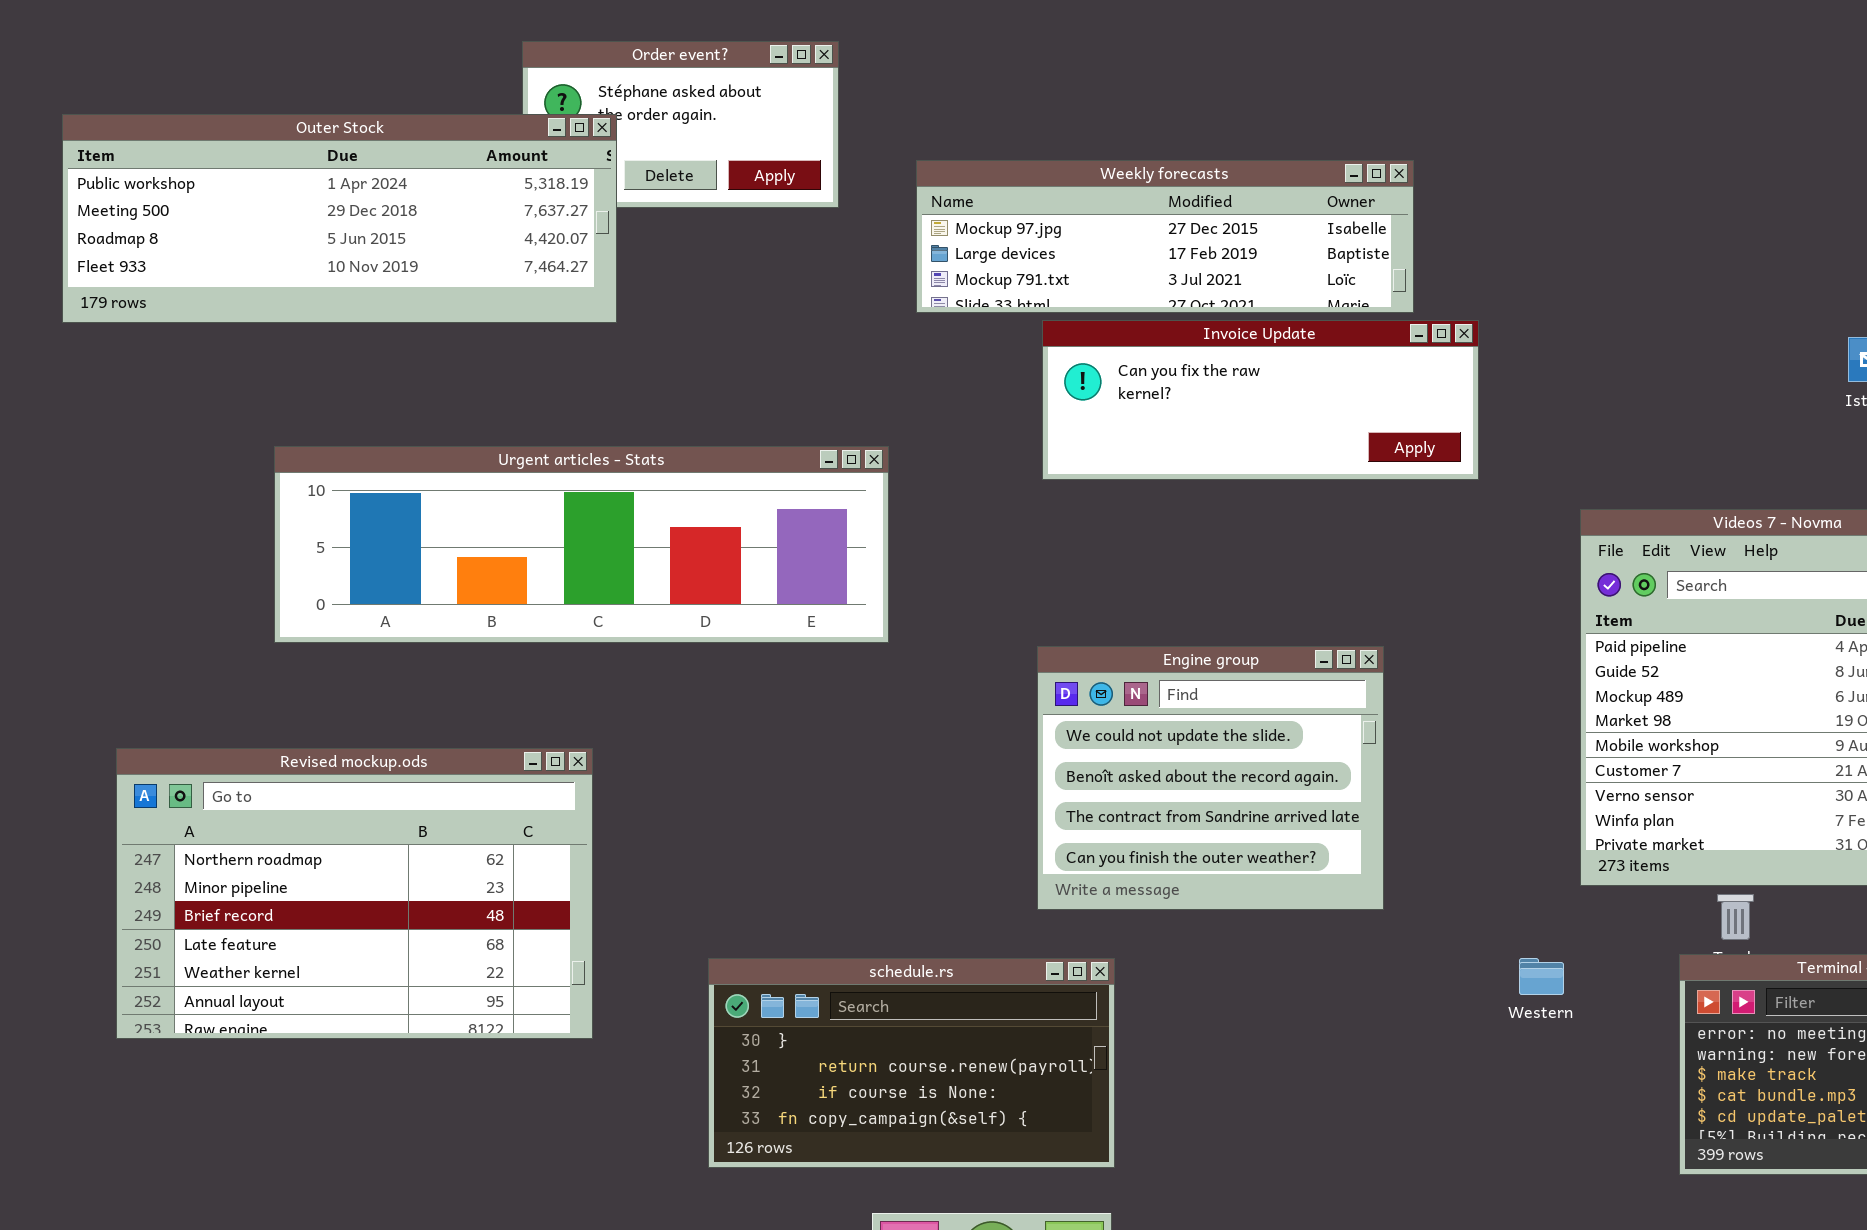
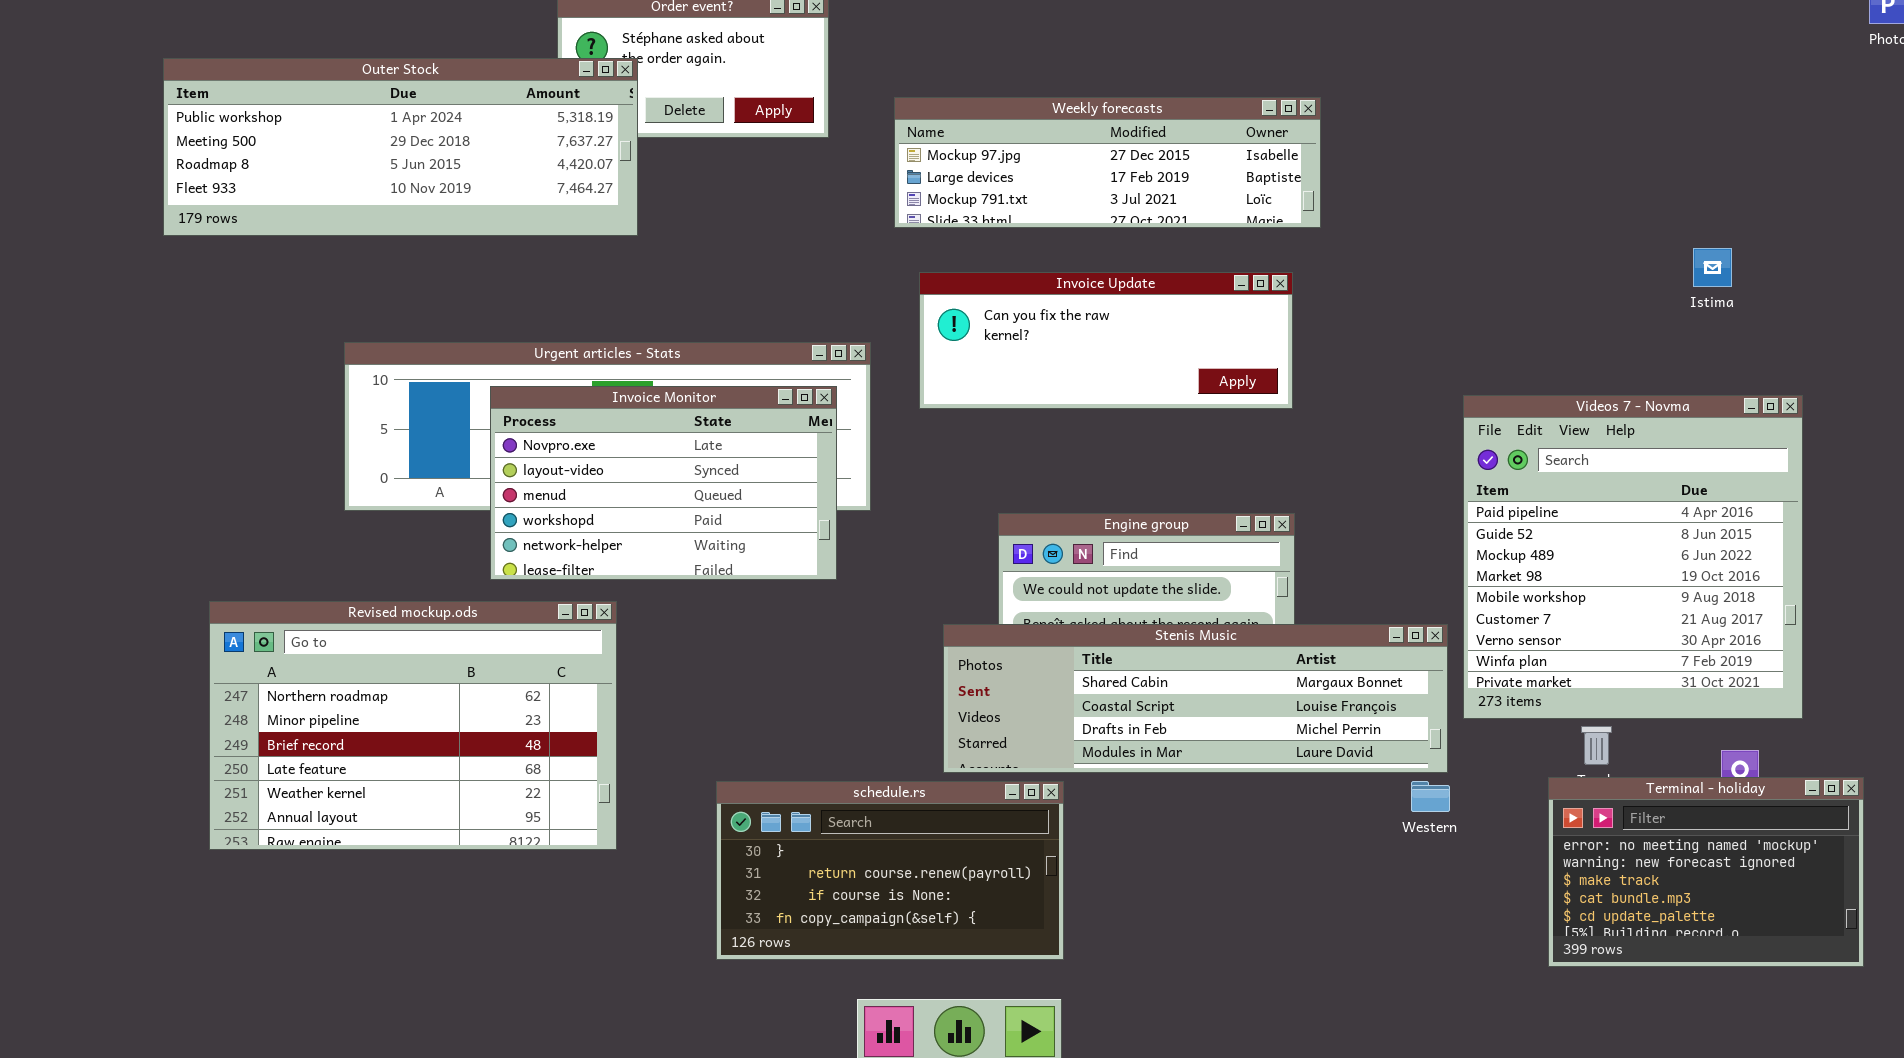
Invoice Update: [1042,320,1479,480] -> [919,272,1293,409], moved
Invoice Monitor: none -> [490,386,837,580], opened
Stenis Music: none -> [943,624,1448,773], opened

